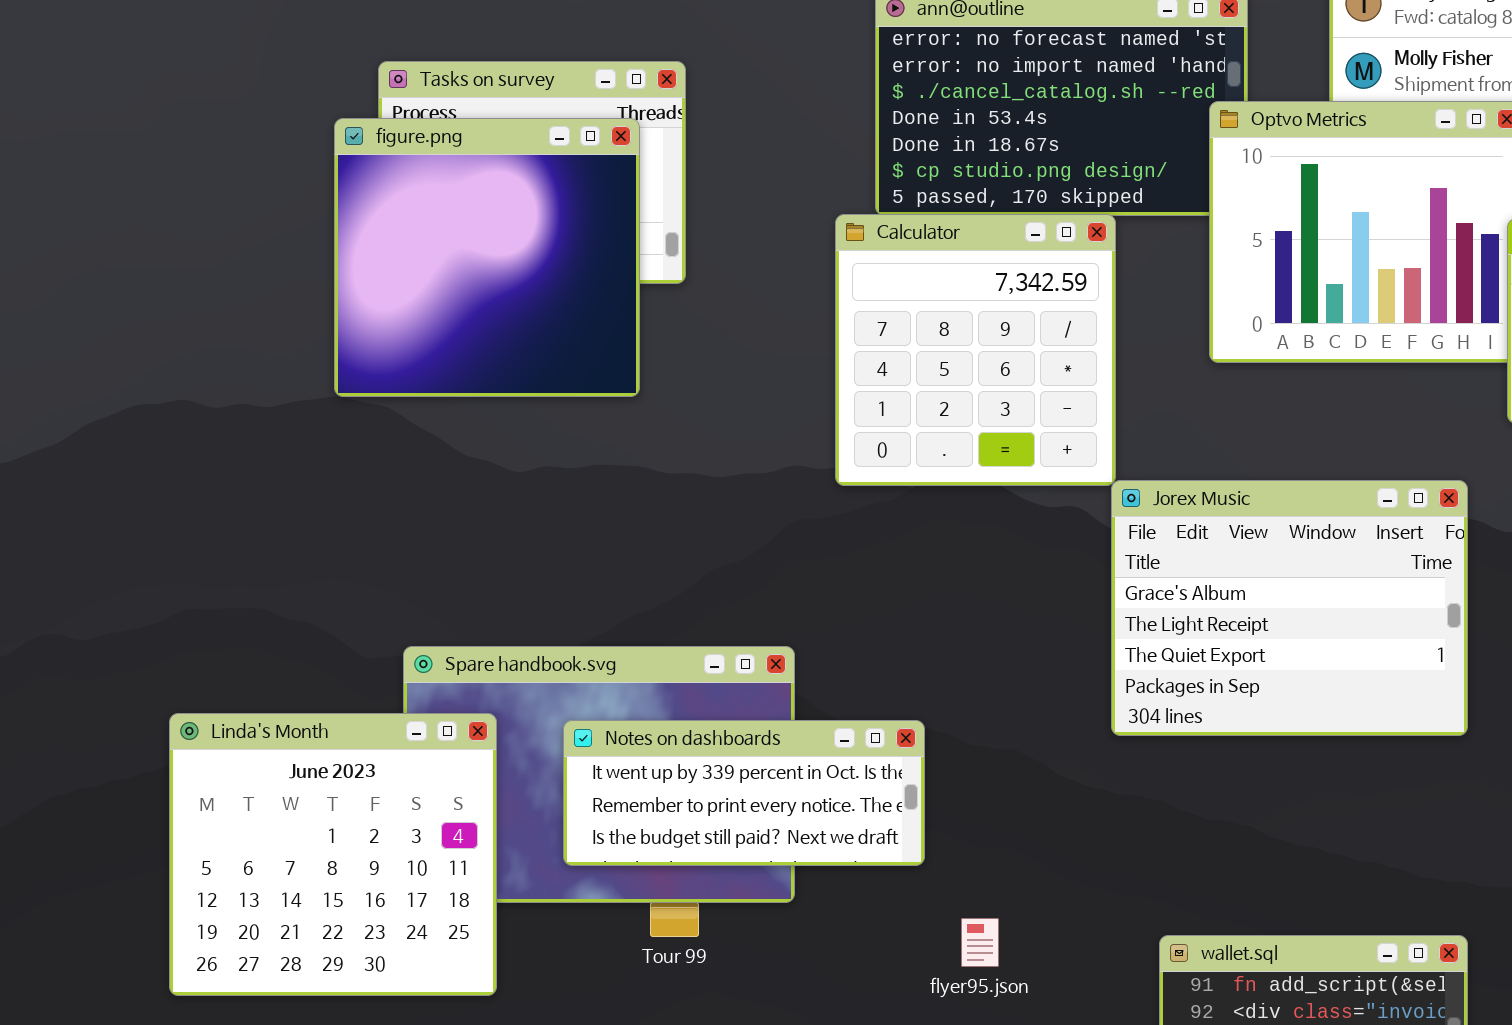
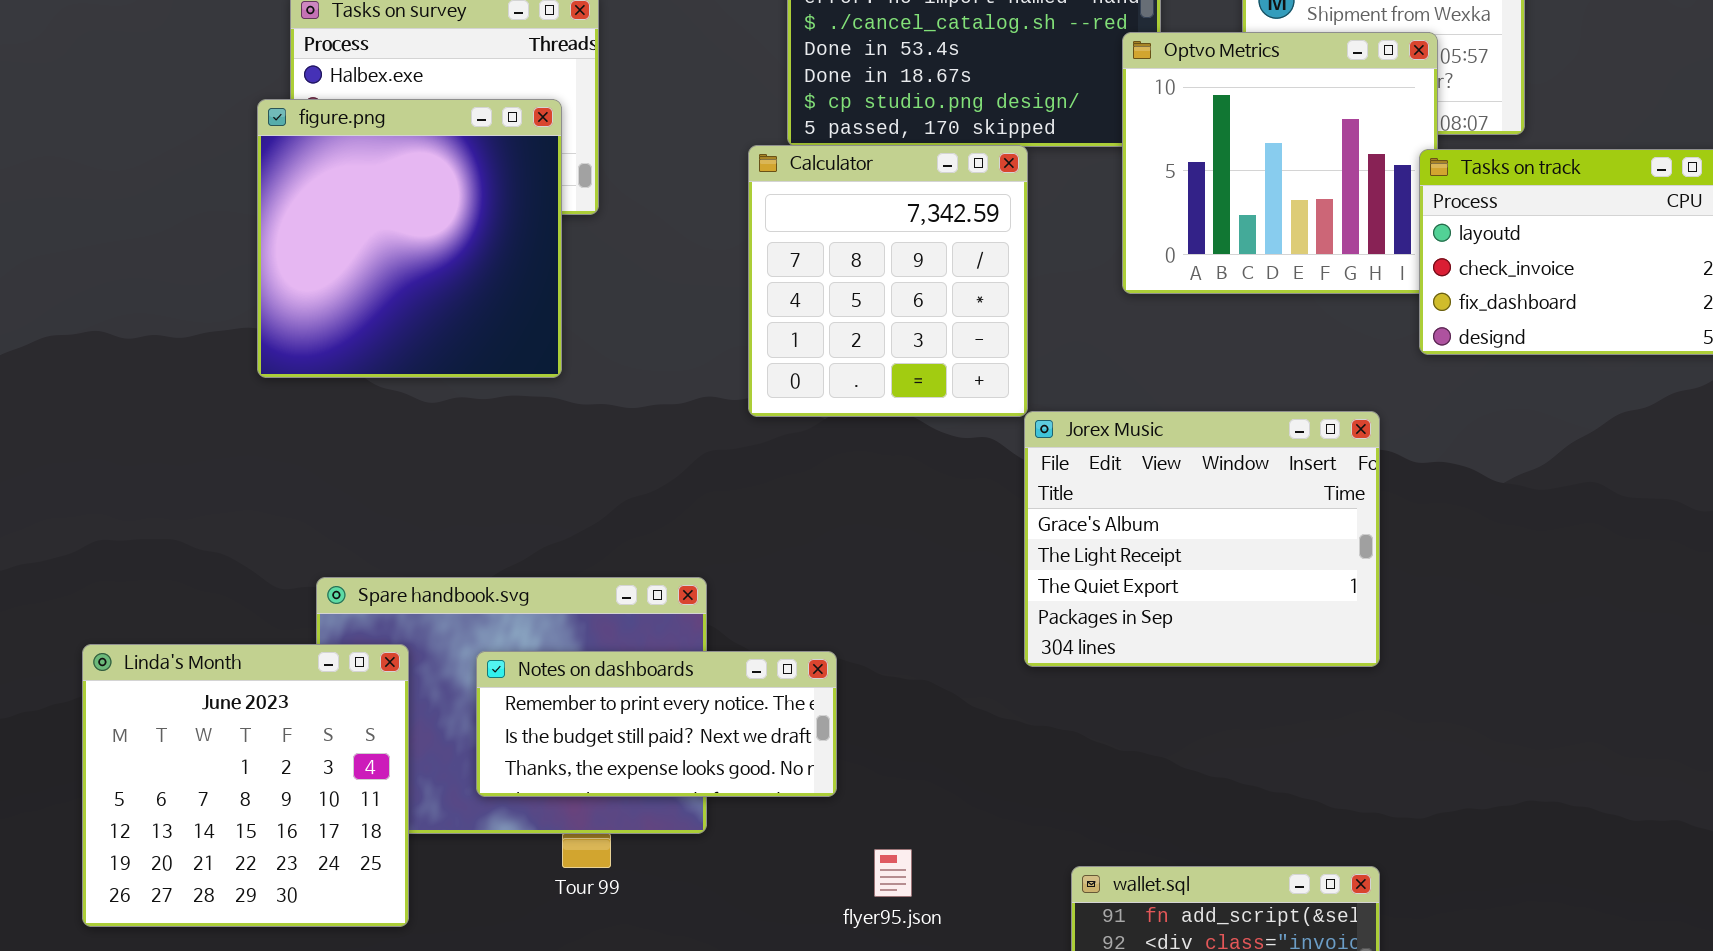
figure.png: [334,118,640,397] -> [257,99,562,378], moved
Notes on dashboards: [563,720,925,866] -> [476,651,837,797], scrolled down 1 row

